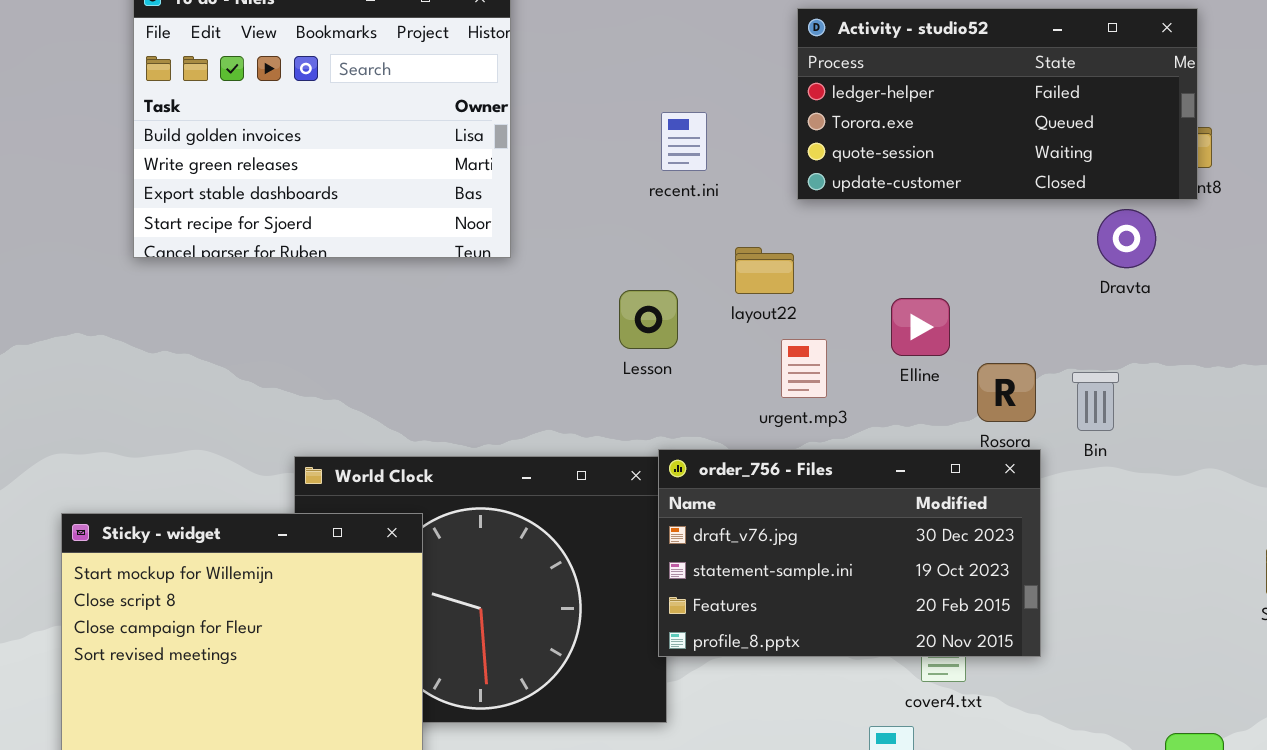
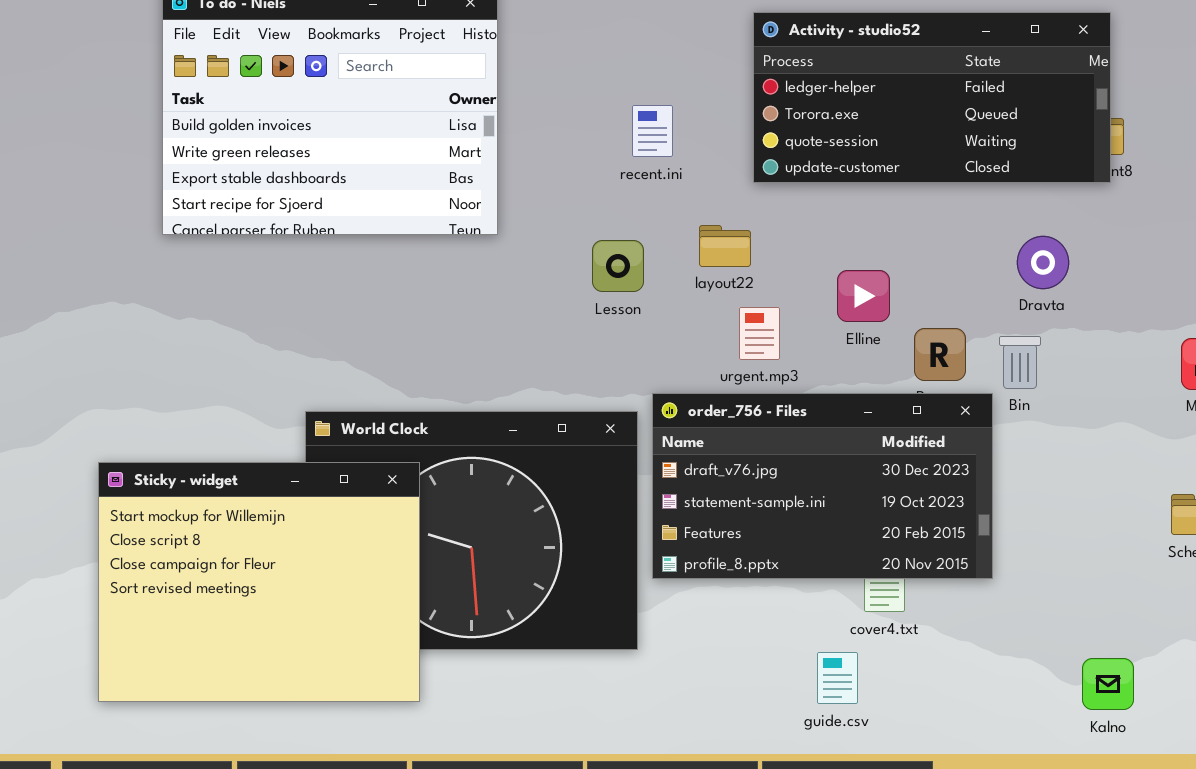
Dravta: [1097,209,1156,268] -> [1017,236,1069,289], moved
Lesson: [619,290,678,349] -> [592,240,644,292], moved
order_756 - Files: [658,449,1041,657] -> [652,393,993,579], moved

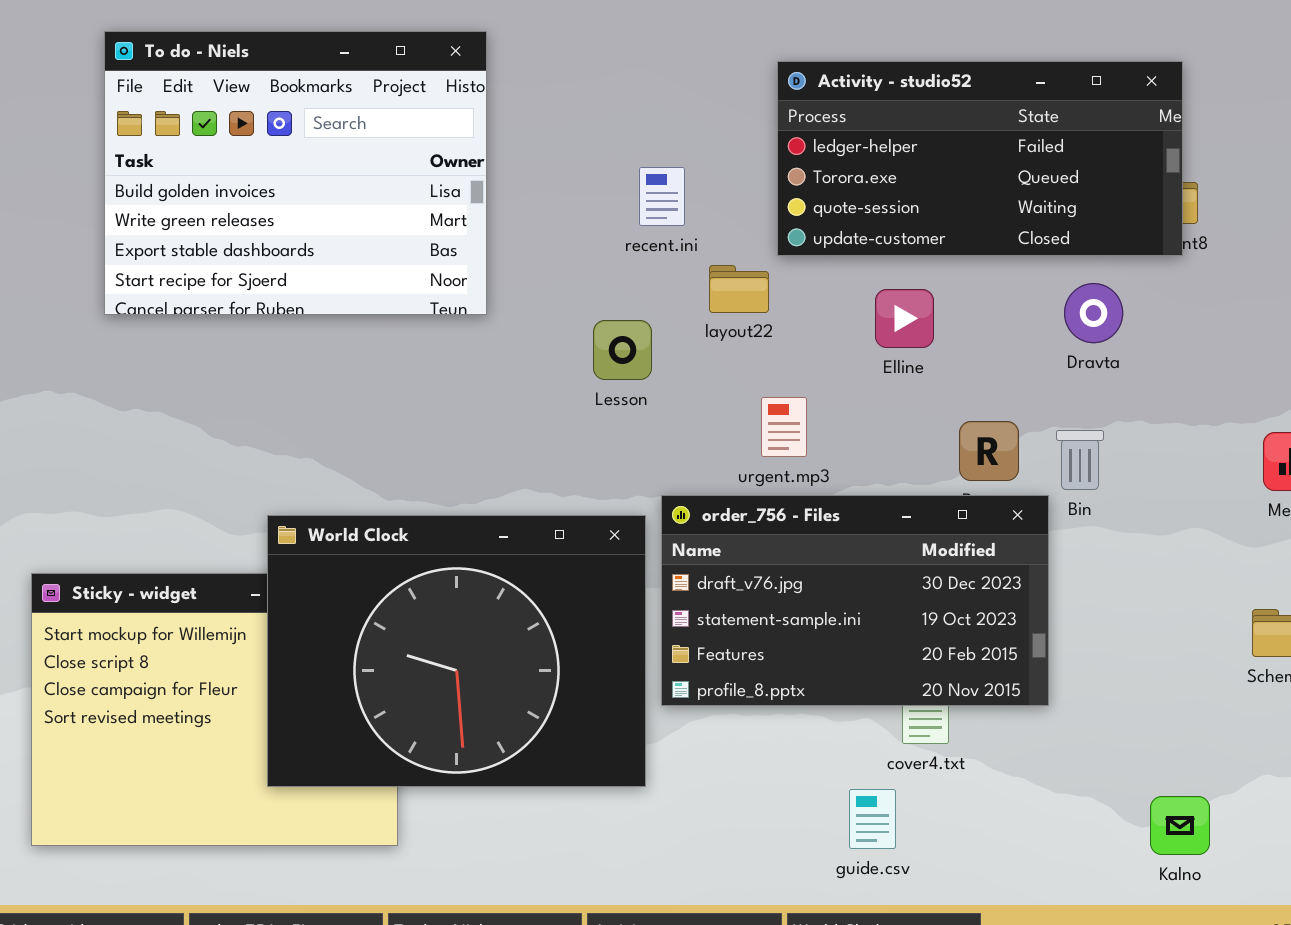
layout22: [699,225,751,267] -> [709,265,769,313], moved
Dravta: [1017,236,1069,289] -> [1064,283,1123,343], moved
Elline: [837,270,890,322] -> [875,289,934,348], moved
World Clock: [305,411,638,650] -> [267,515,646,787], raised

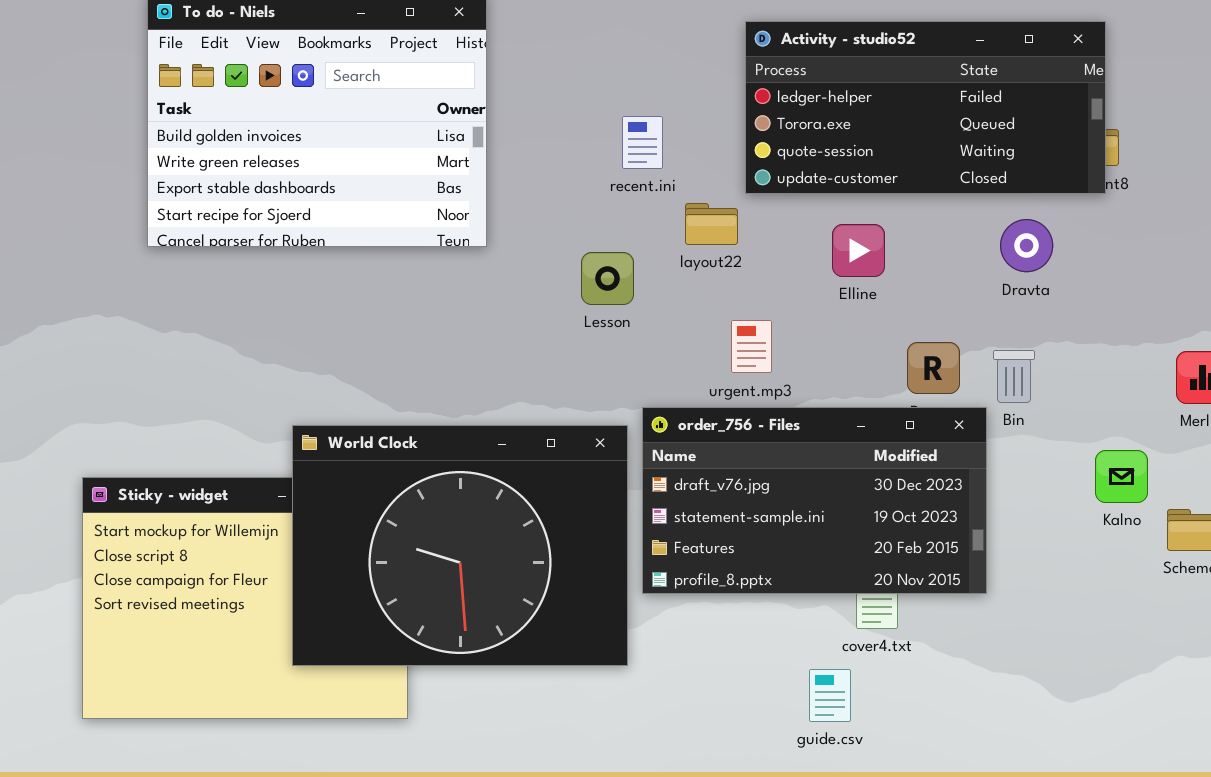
Kalno: [1150,796,1210,855] -> [1095,450,1148,503], moved

